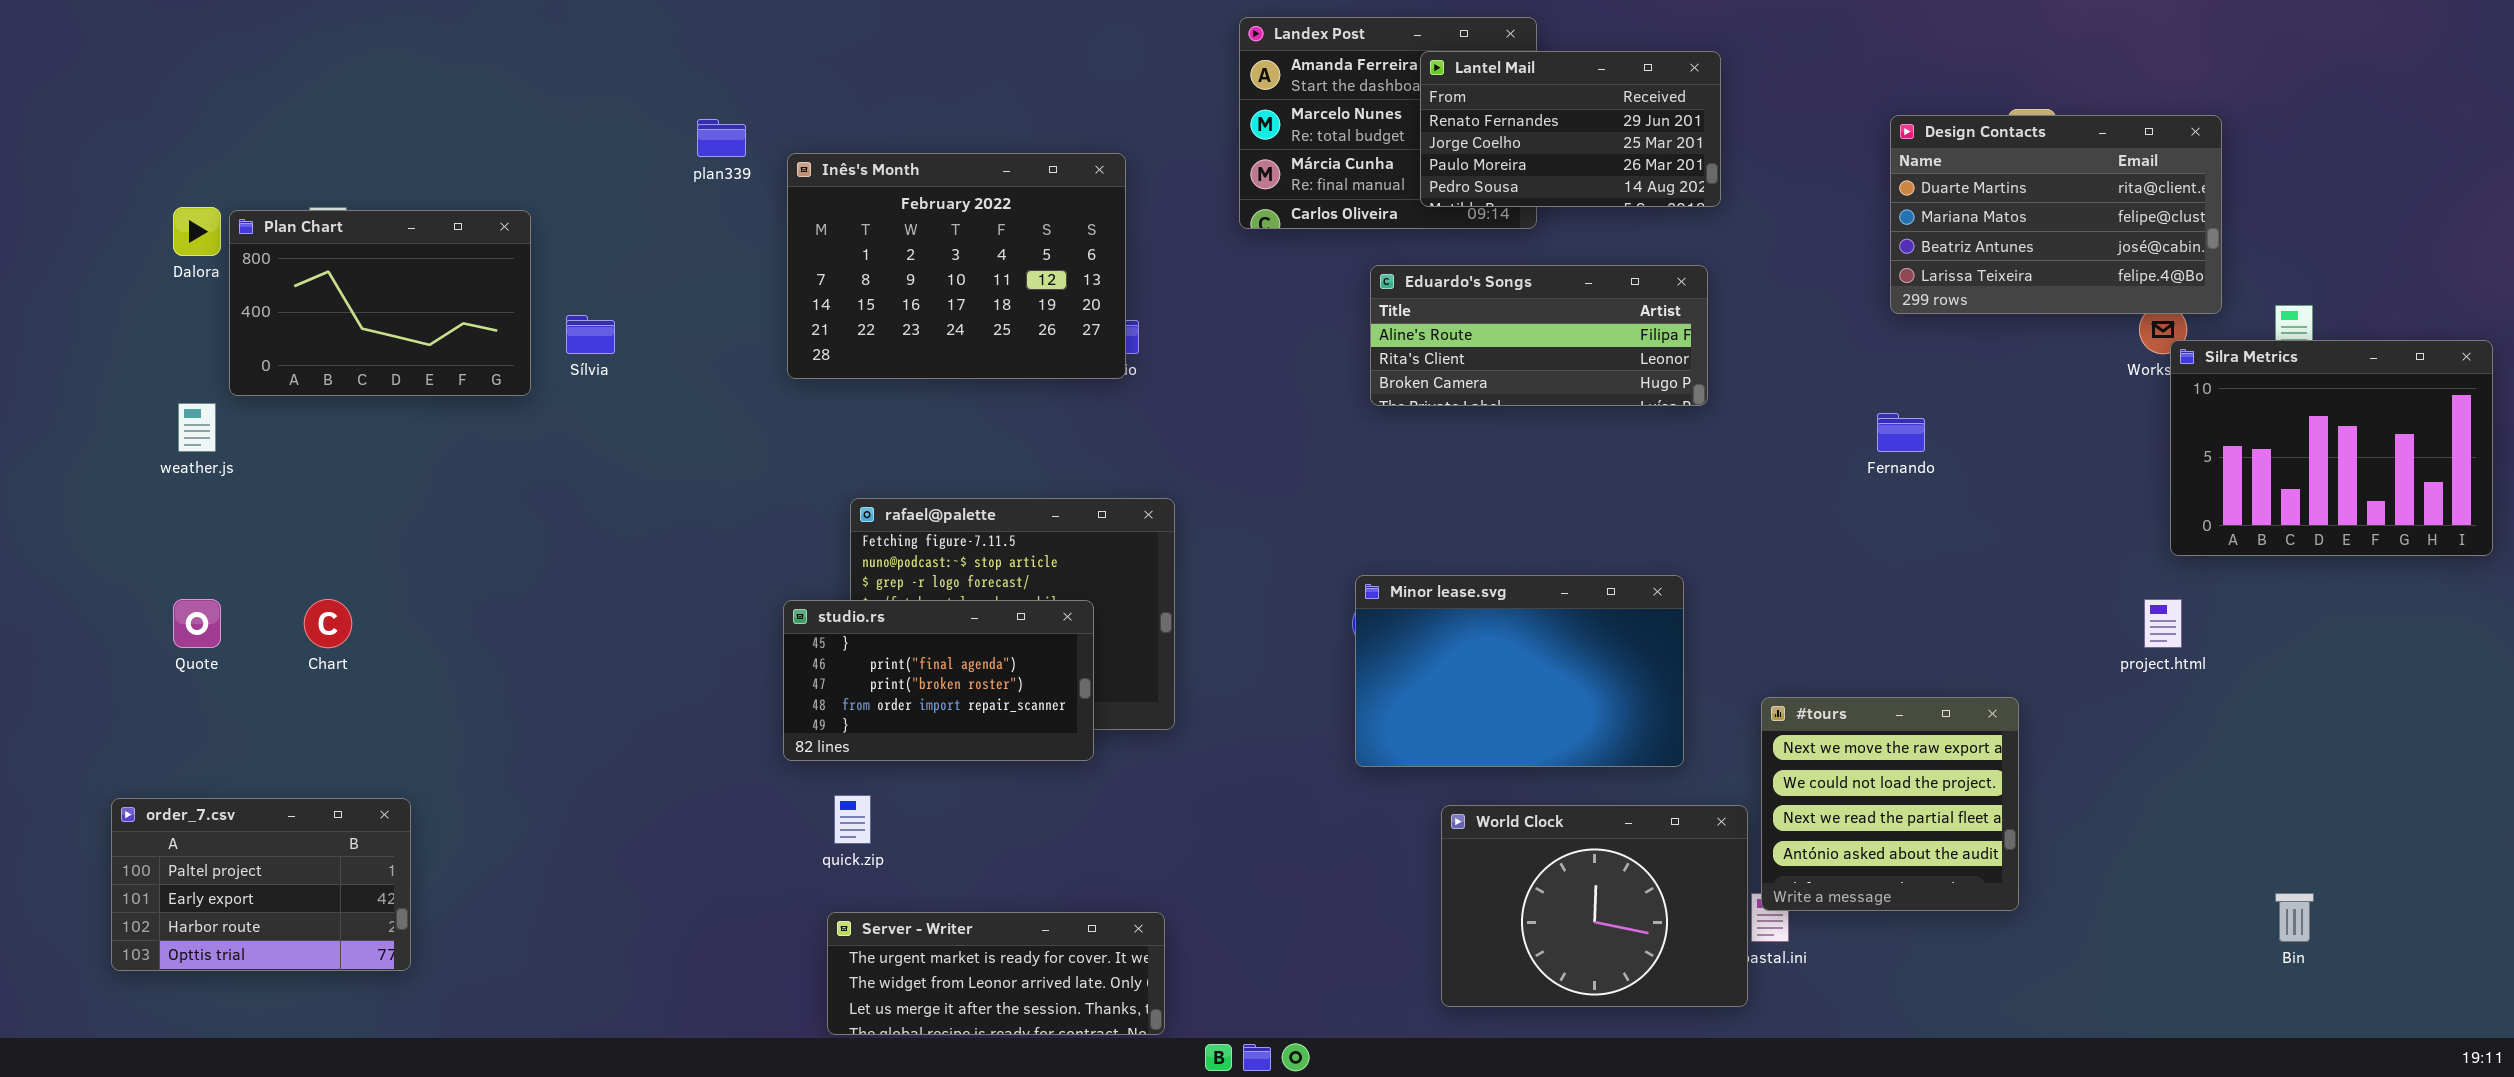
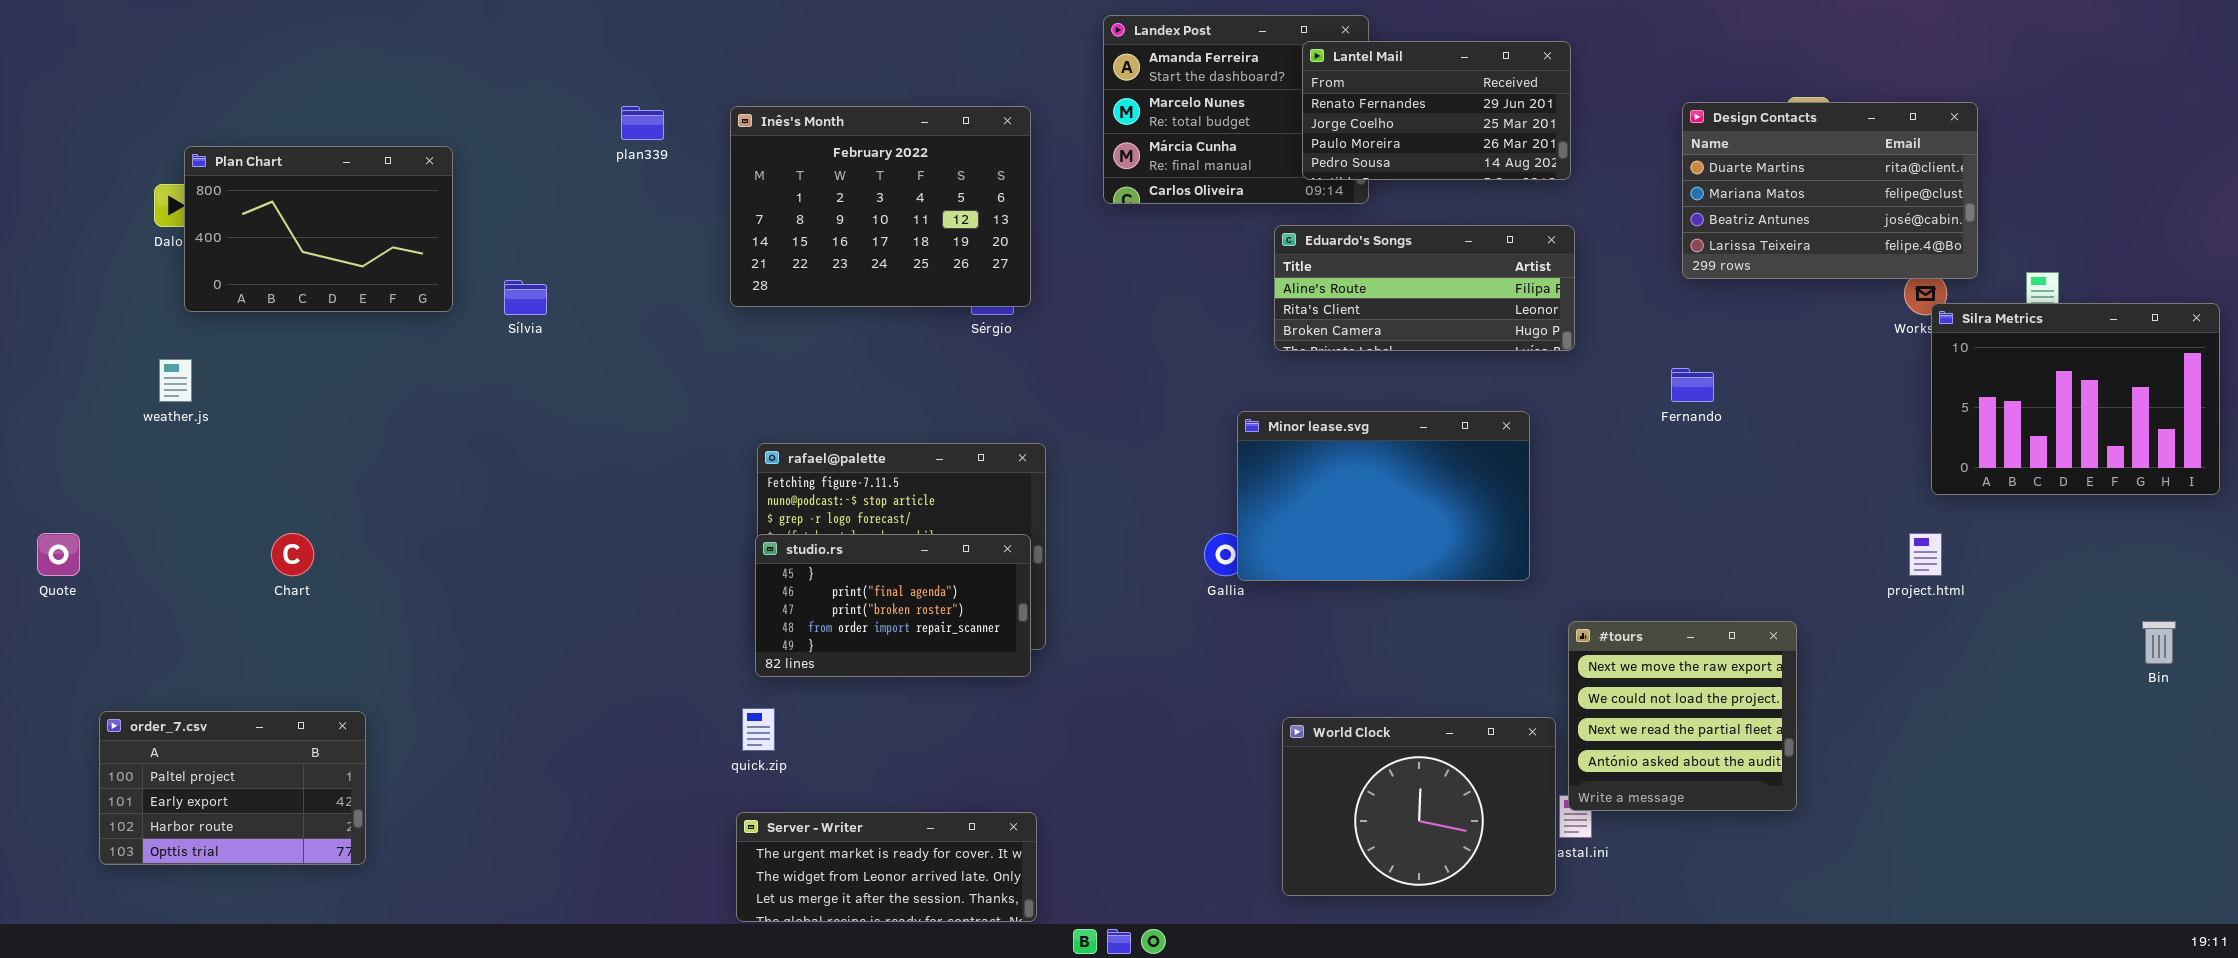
Lantel Mail: [1420,51,1721,207] -> [1302,41,1571,180], moved
Inês's Month: [787,153,1126,379] -> [730,106,1031,307], moved
Plan Chart: [229,210,531,396] -> [184,146,453,312], moved
Eduardo's Songs: [1370,265,1708,406] -> [1274,225,1575,351], moved
Minor lease.svg: [1355,575,1684,767] -> [1237,411,1530,581], moved
Quote: [173,599,221,648] -> [37,533,80,576], moved
studio.rs: [783,600,1094,761] -> [755,534,1031,677], moved
Bin: [2275,893,2314,942] -> [2142,621,2176,664], moved

